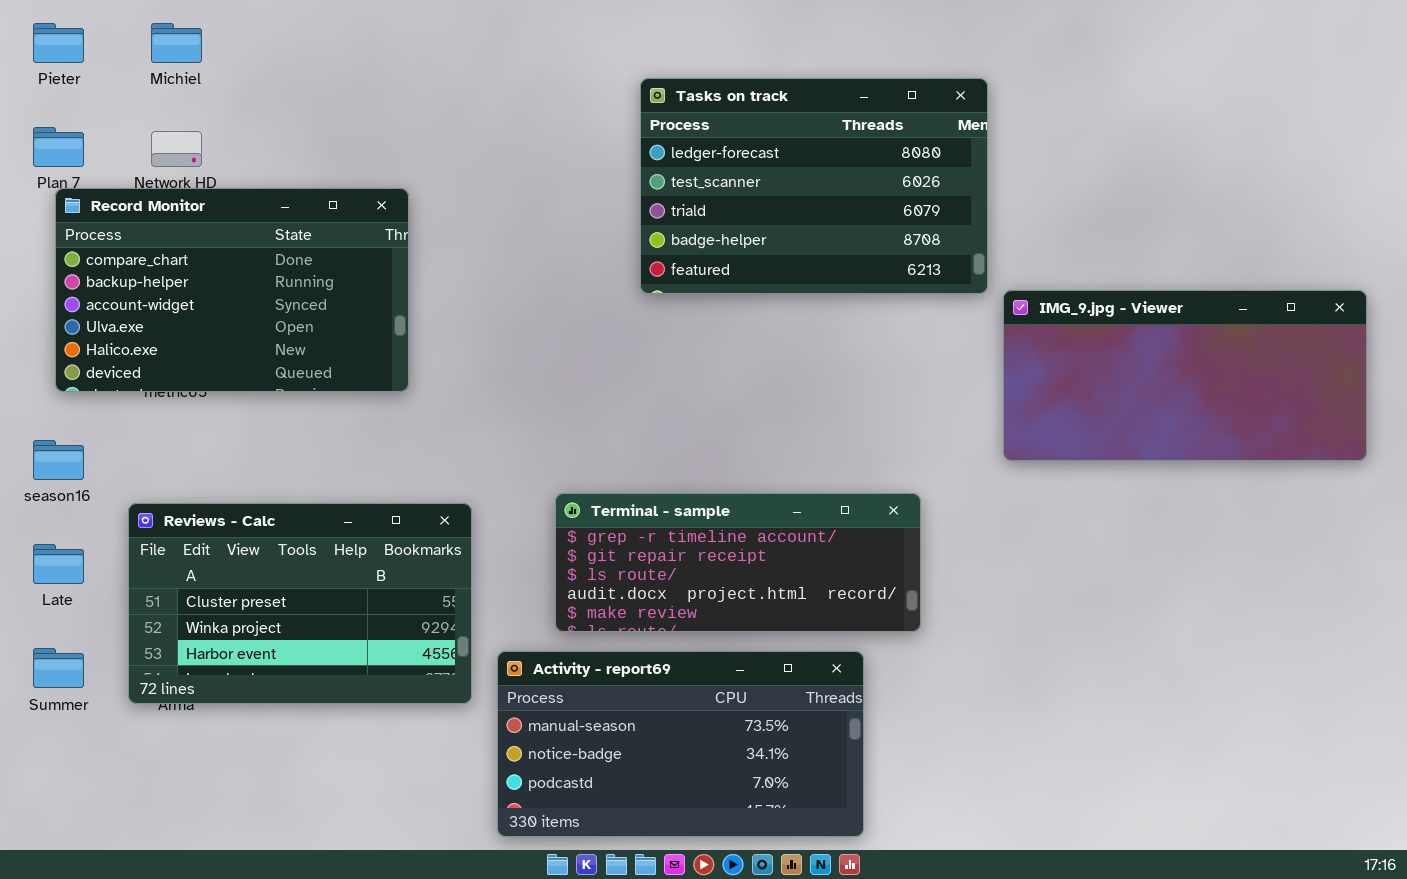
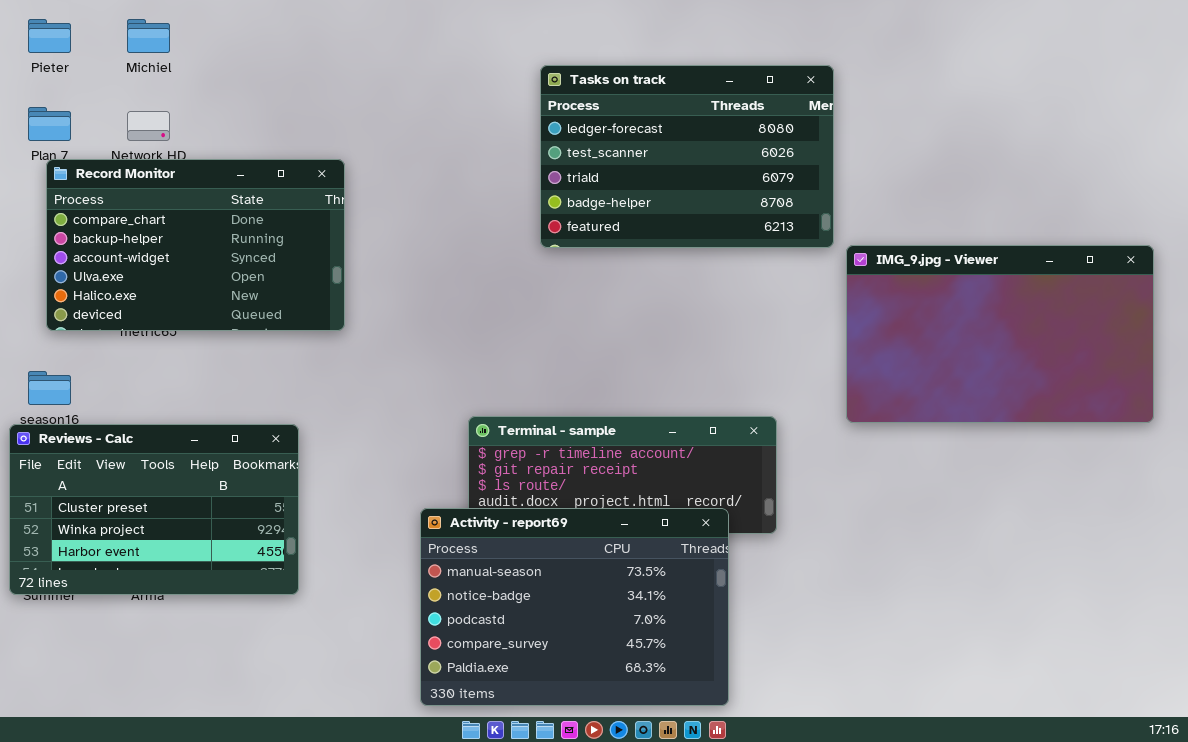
IMG_9.jpg - Viewer: [1003,290,1367,461] -> [846,245,1154,423], resized
Reviews - Calc: [128,503,472,704] -> [9,424,299,595], moved
Activity - report69: [497,651,864,837] -> [420,508,729,706], resized

